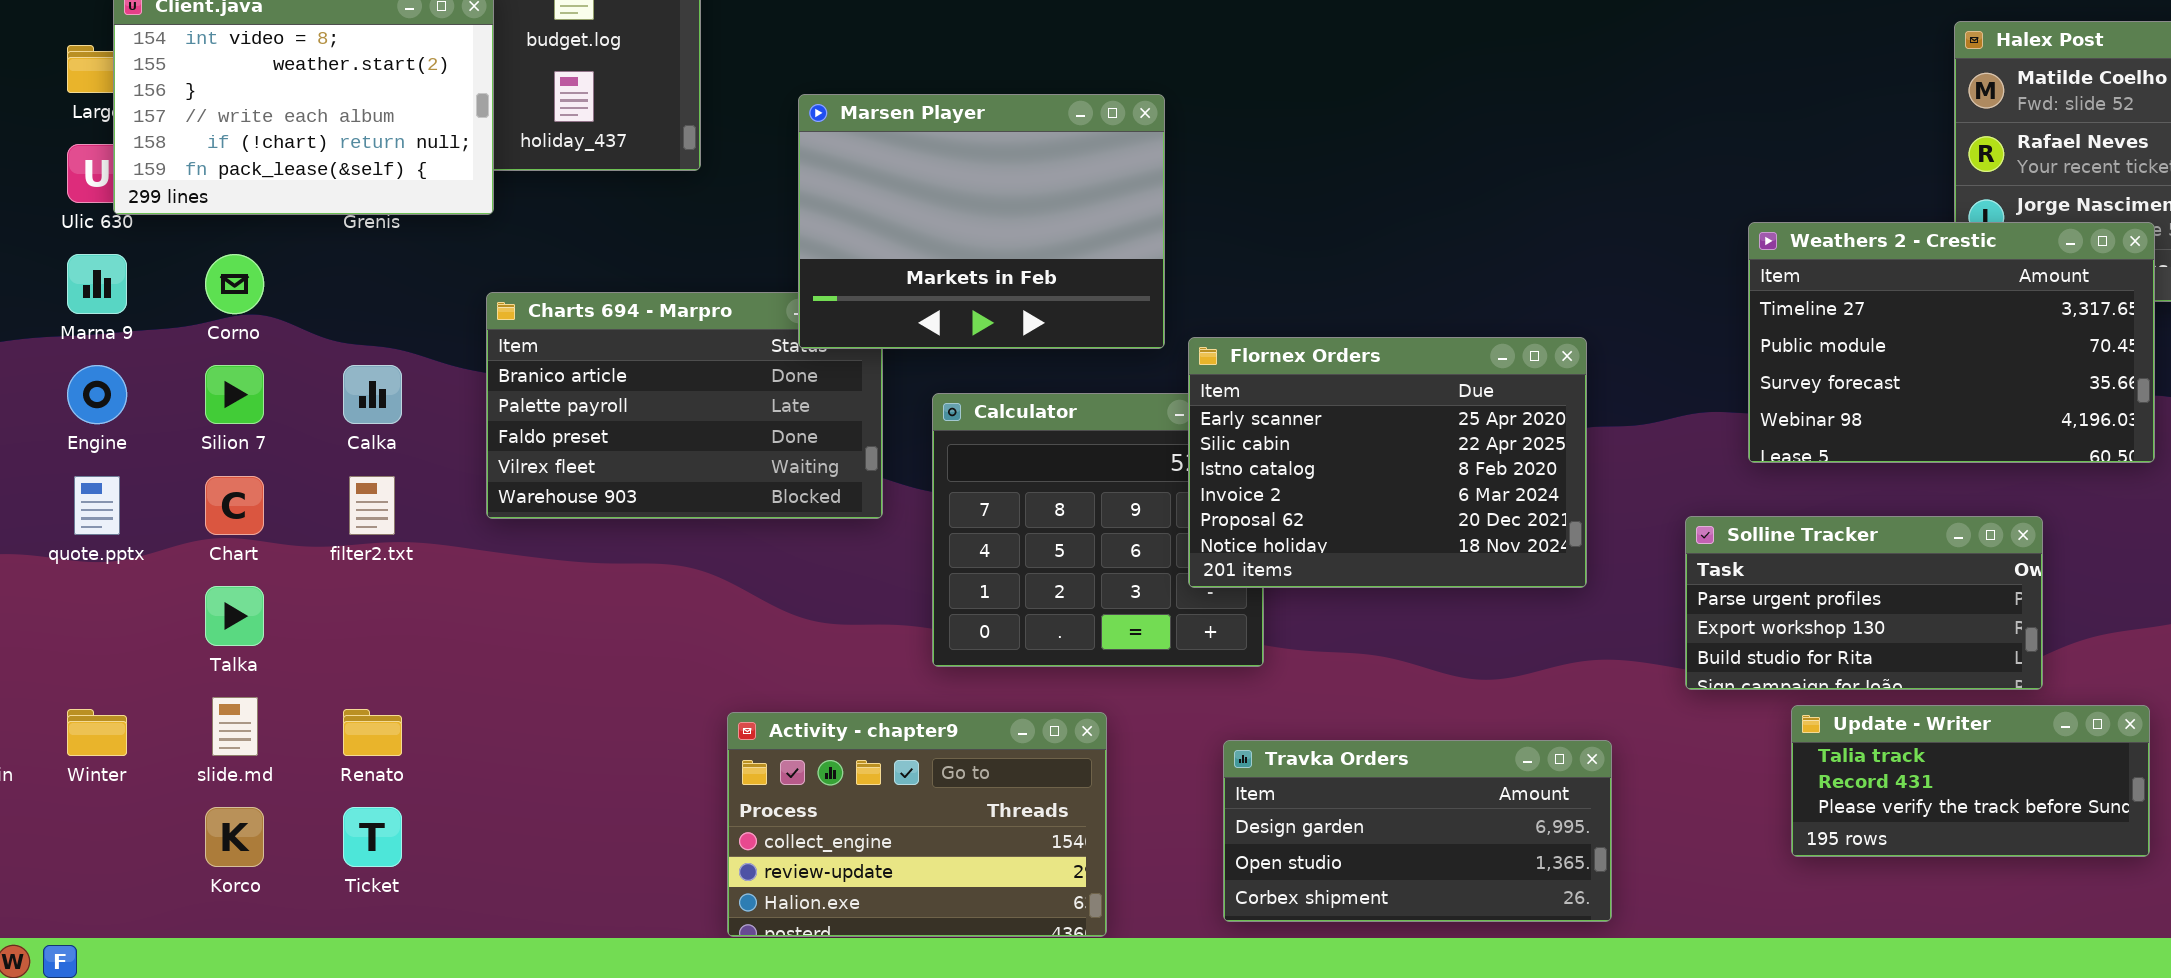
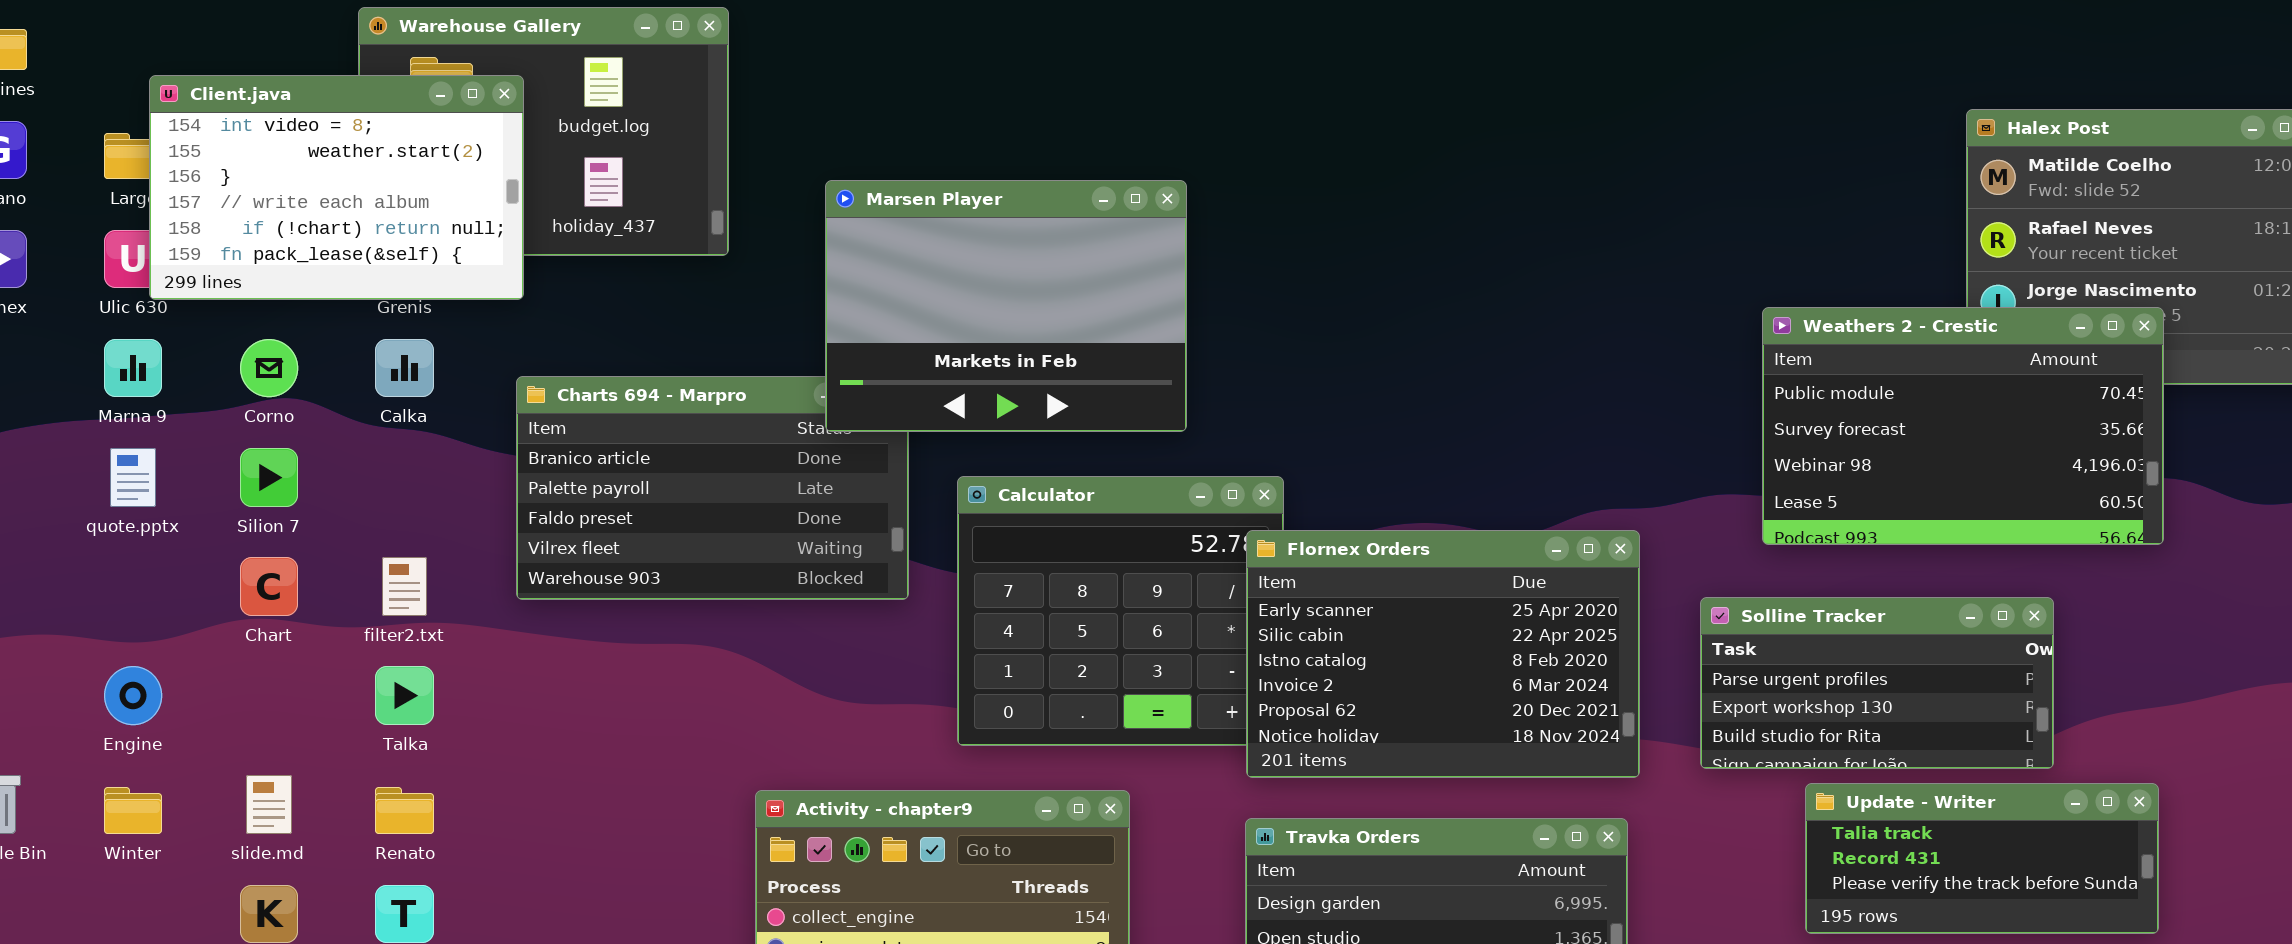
Weathers 2 - Crestic: [1748,222,2155,463] -> [1762,307,2164,545], scrolled down 1 row
Flornex Orders: [1188,337,1587,588] -> [1246,530,1640,778], moved
Engine: [67,365,127,424] -> [104,666,162,725], moved
Calka: [343,365,402,424] -> [375,339,434,397], moved
quote.pptx: [74,476,120,535] -> [110,448,156,507], moved
Talka: [205,586,264,646] -> [375,666,434,725], moved

